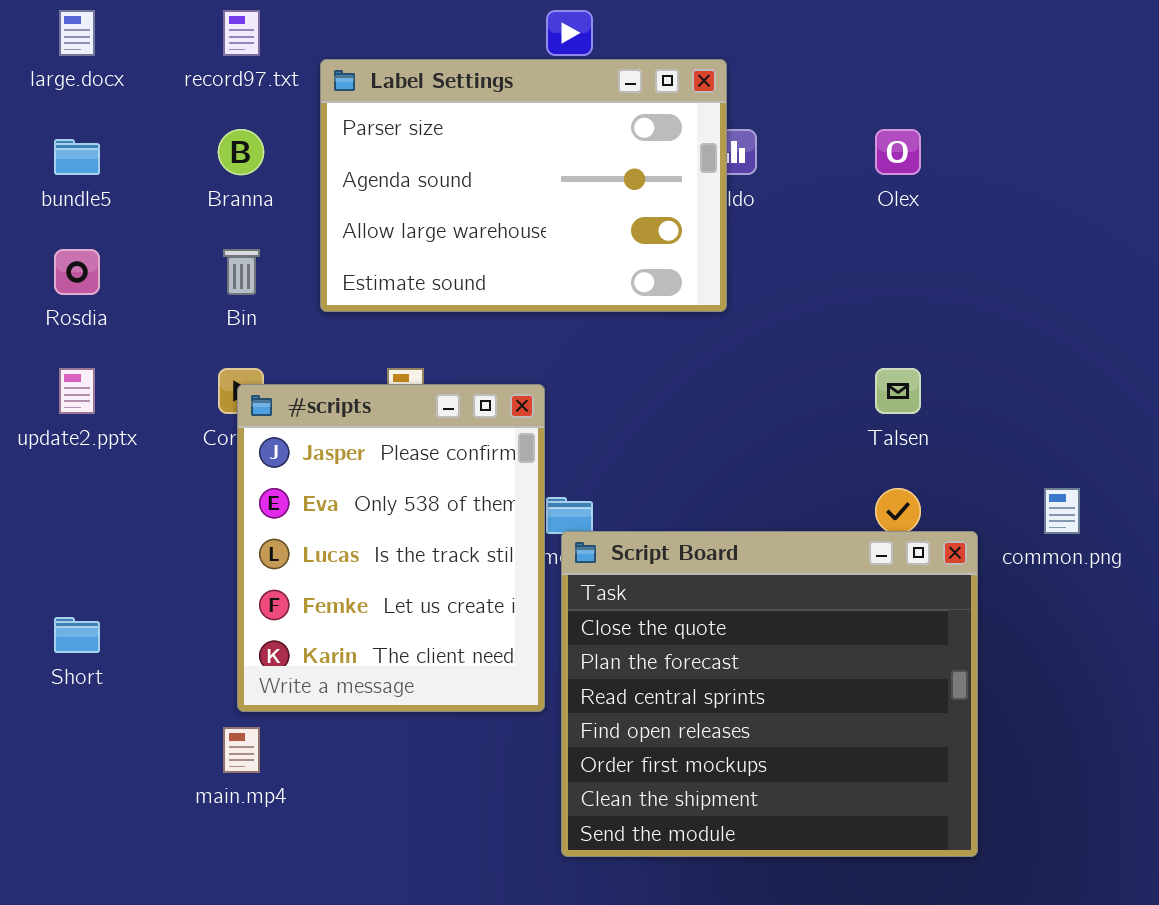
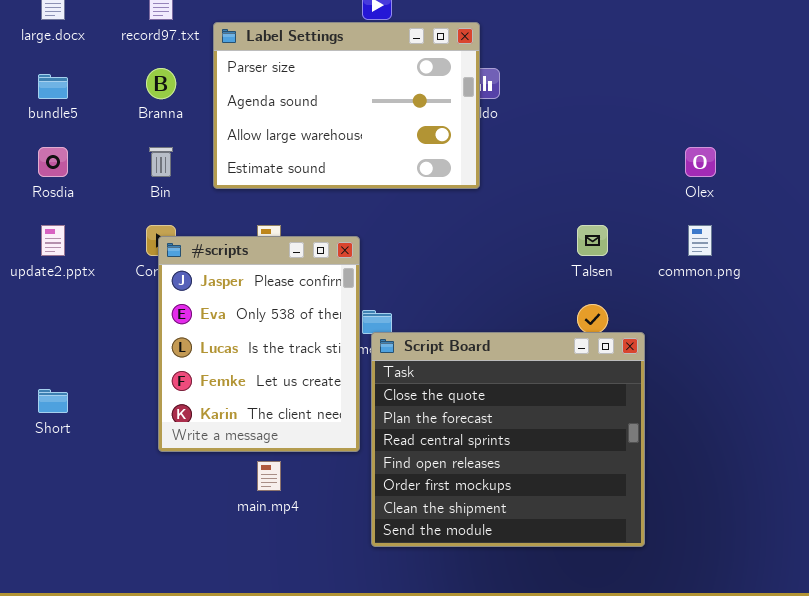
Olex: [875,129,921,175] -> [685,147,716,177], moved
common.png: [1044,488,1080,534] -> [688,225,712,256], moved
main.mp4: [223,727,260,773] -> [257,461,281,491], moved

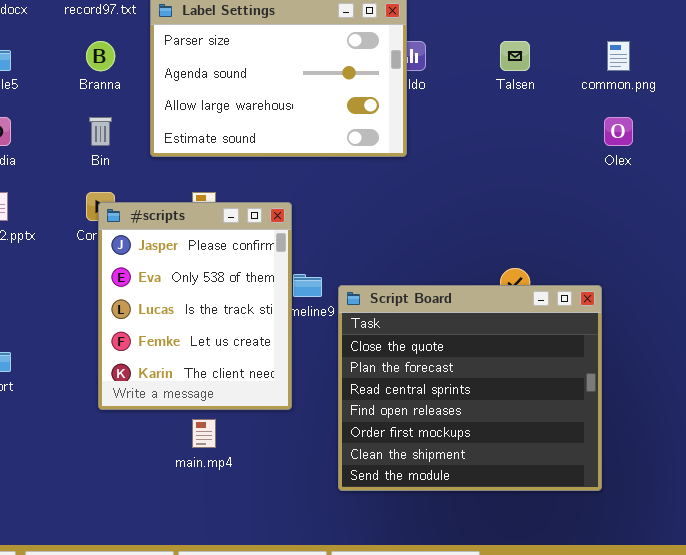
Talsen: [577,225,608,256] -> [500,41,530,71], moved
common.png: [688,225,712,256] -> [607,41,630,71], moved
Script Board: [371,332,645,547] -> [338,285,602,491], moved

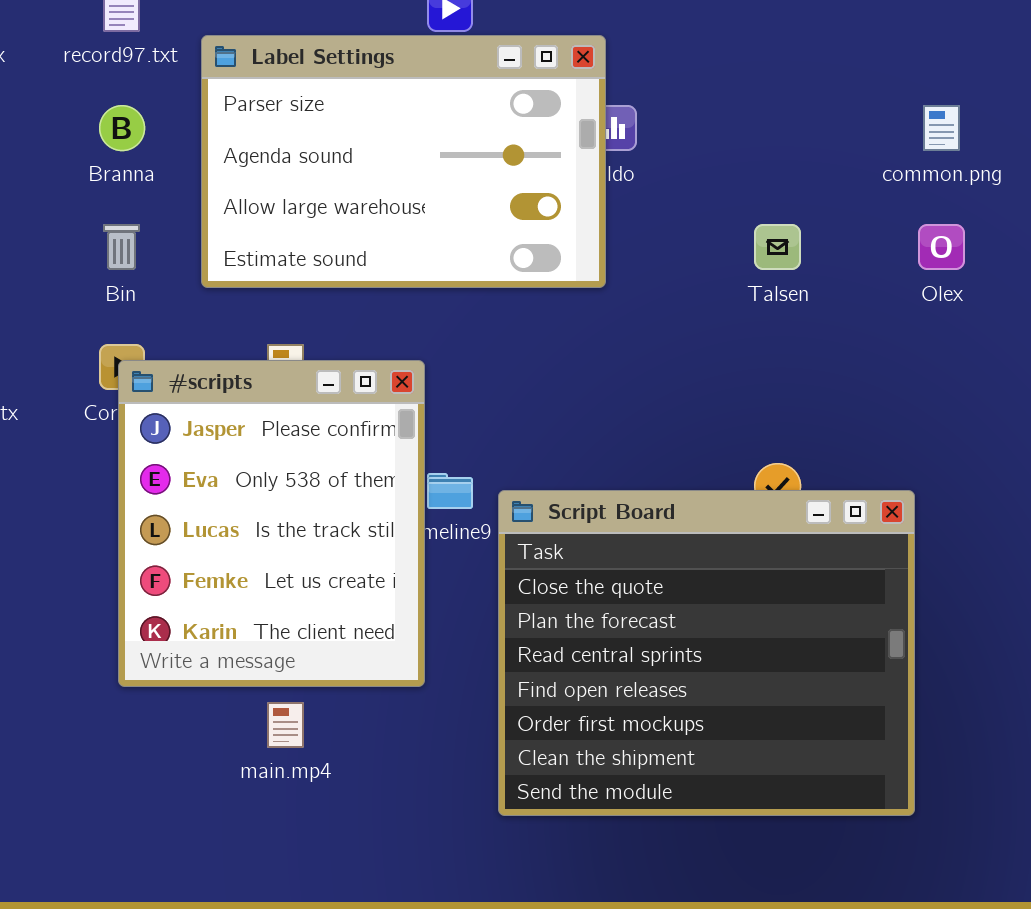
Talsen: [500,41,530,71] -> [754,224,801,270], moved

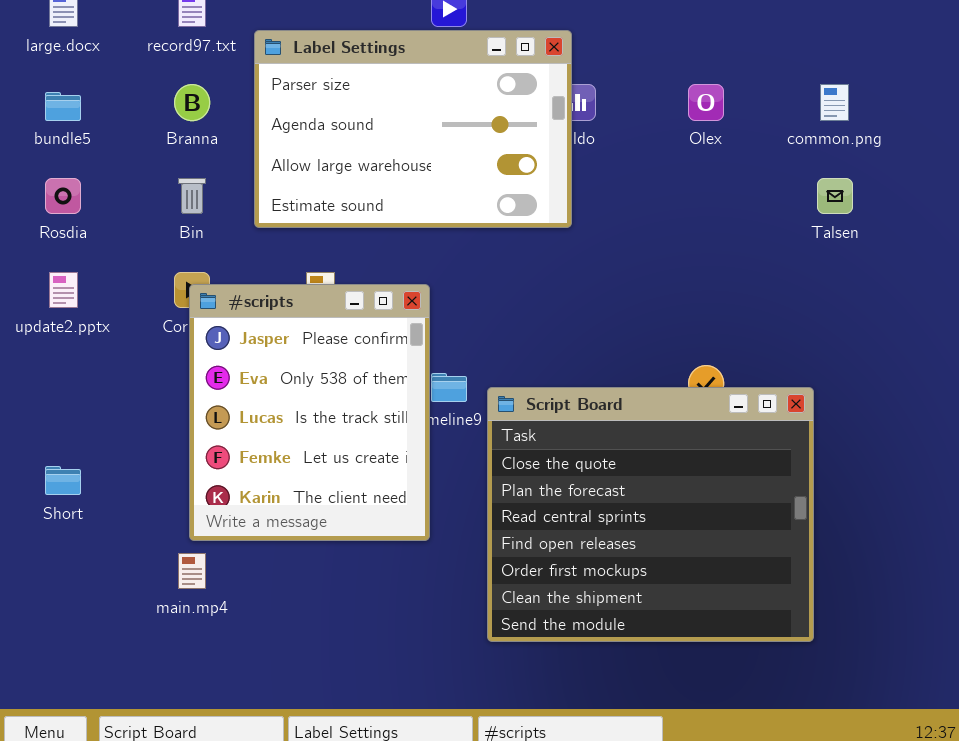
Talsen: [754,224,801,270] -> [817,178,853,214], moved
Olex: [918,224,965,270] -> [688,84,724,121], moved
main.mp4: [267,702,304,748] -> [178,553,206,589], moved

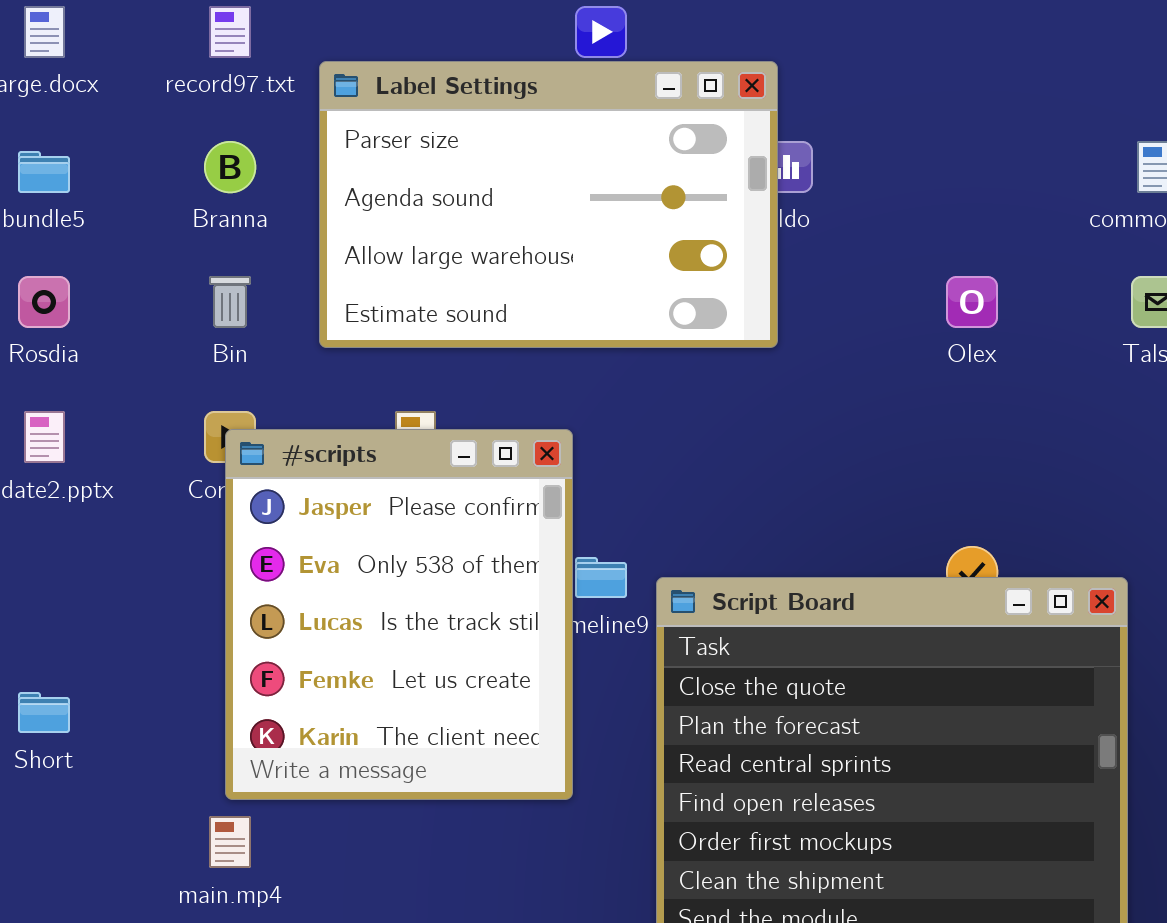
Olex: [688,84,724,121] -> [946,276,998,328], moved

